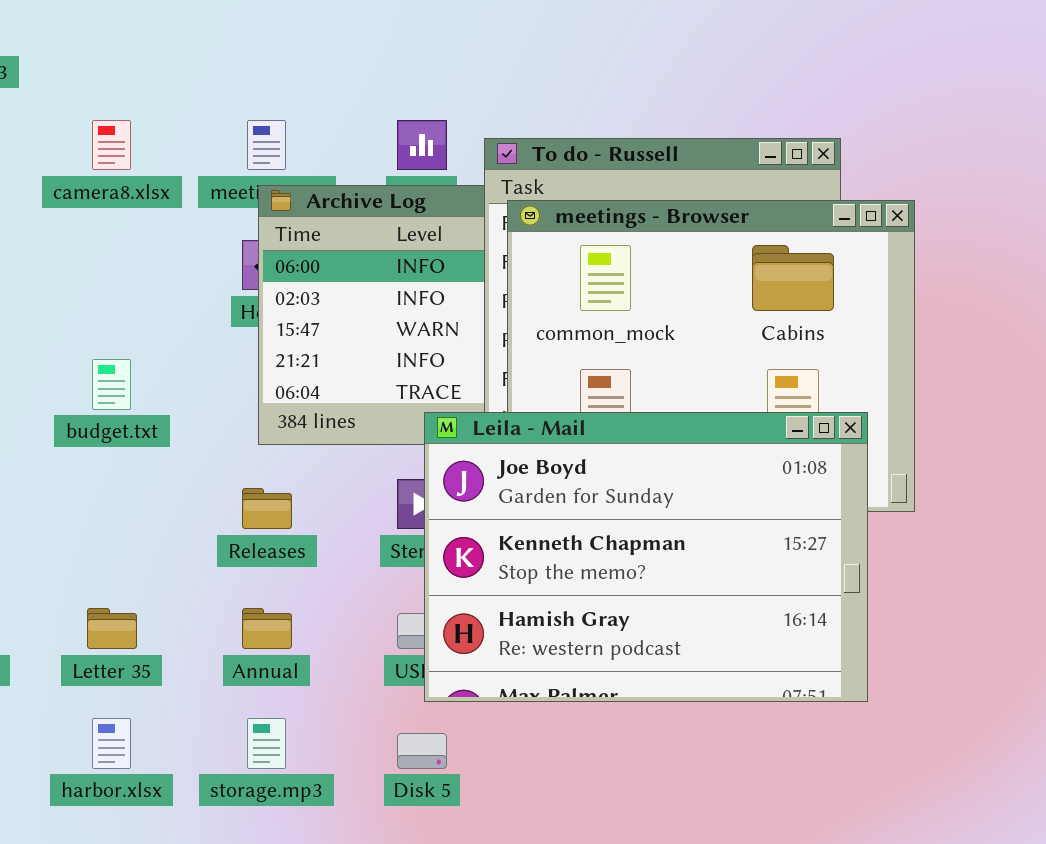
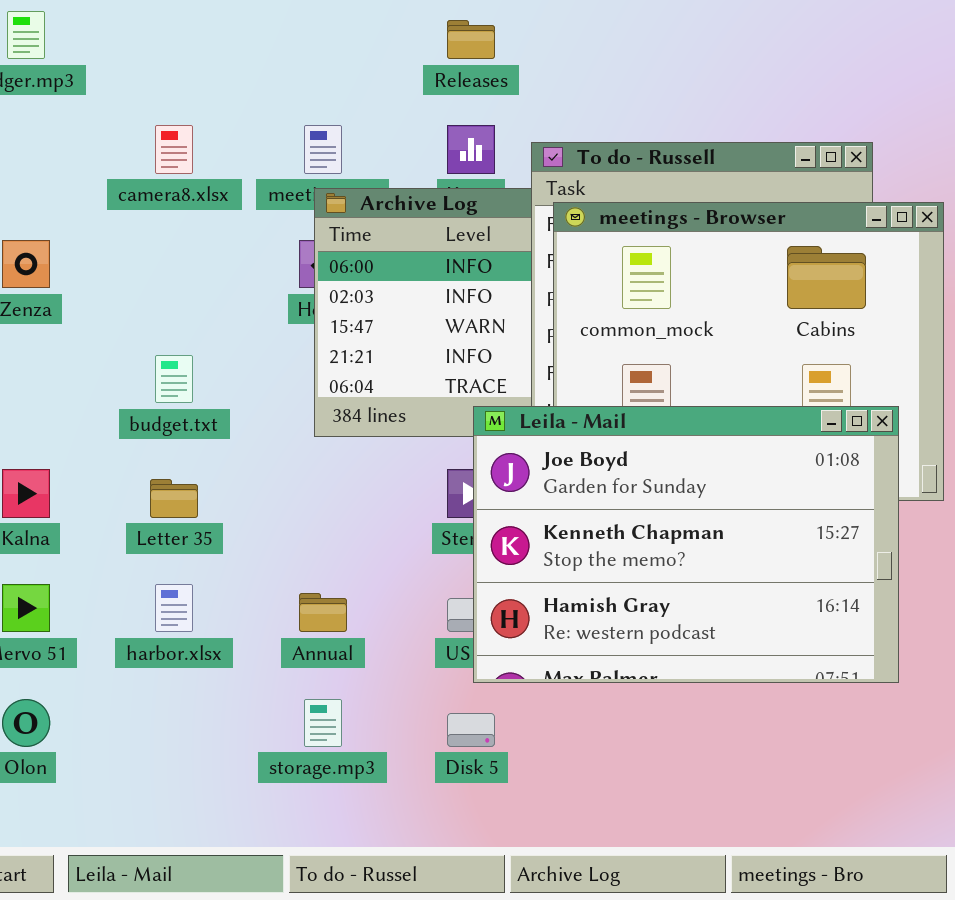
Releases: [242,488,292,529] -> [447,20,495,59], moved
Letter 35: [87,608,137,649] -> [150,479,198,518], moved
harbor.xlsx: [92,718,131,769] -> [155,584,193,632], moved

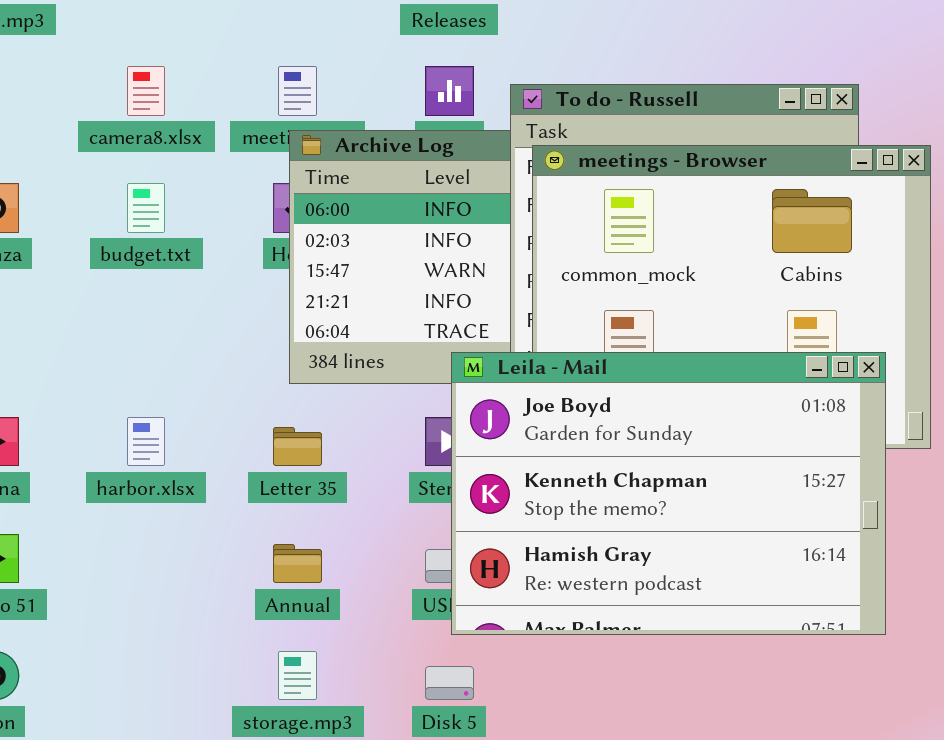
budget.txt: [155,355,193,403] -> [127,183,165,233], moved
Letter 35: [150,479,198,518] -> [273,427,322,466], moved
harbor.xlsx: [155,584,193,632] -> [127,417,165,466], moved

